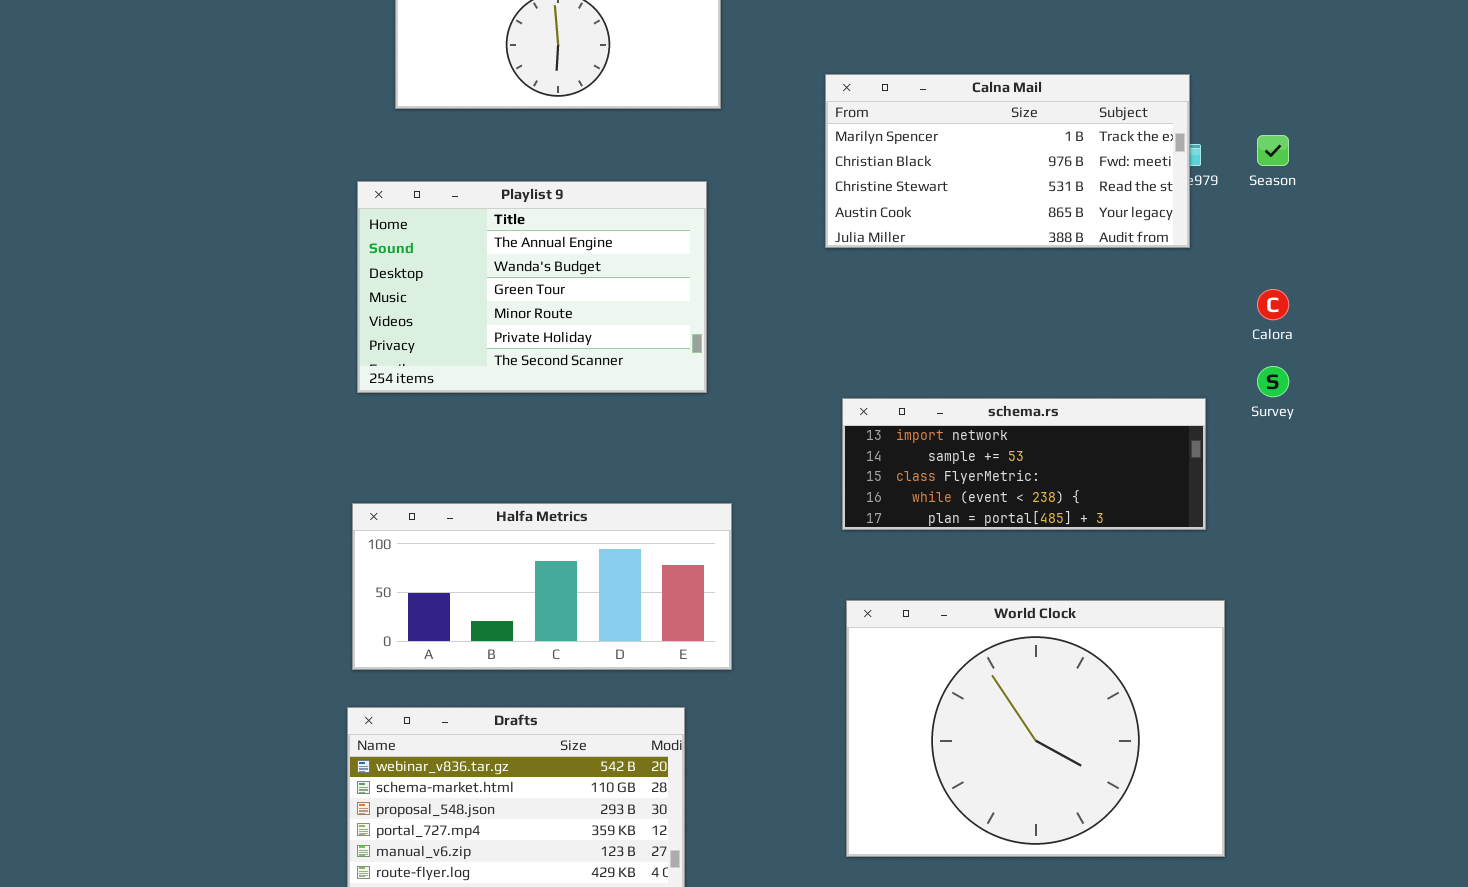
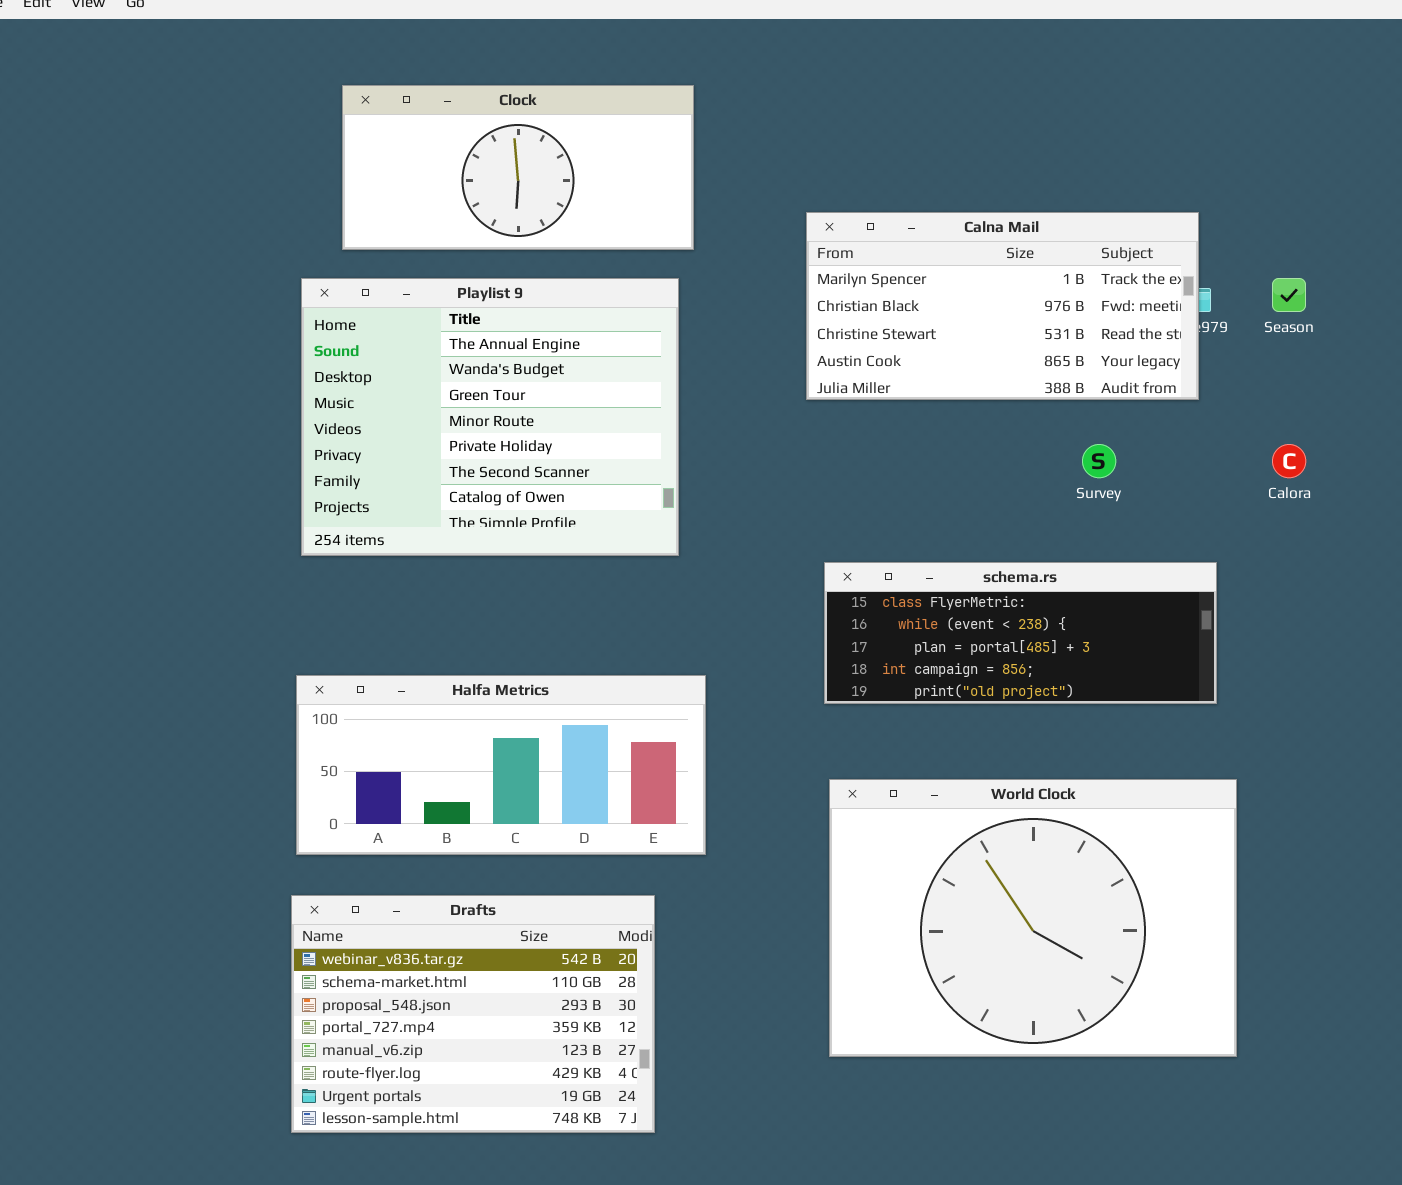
Playlist 9: [357,181,707,393] -> [301,278,679,556], resized
Survey: [1257,366,1289,397] -> [1082,444,1116,478], moved
schema.rs: [842,398,1206,530] -> [824,562,1217,704], scrolled down 2 rows

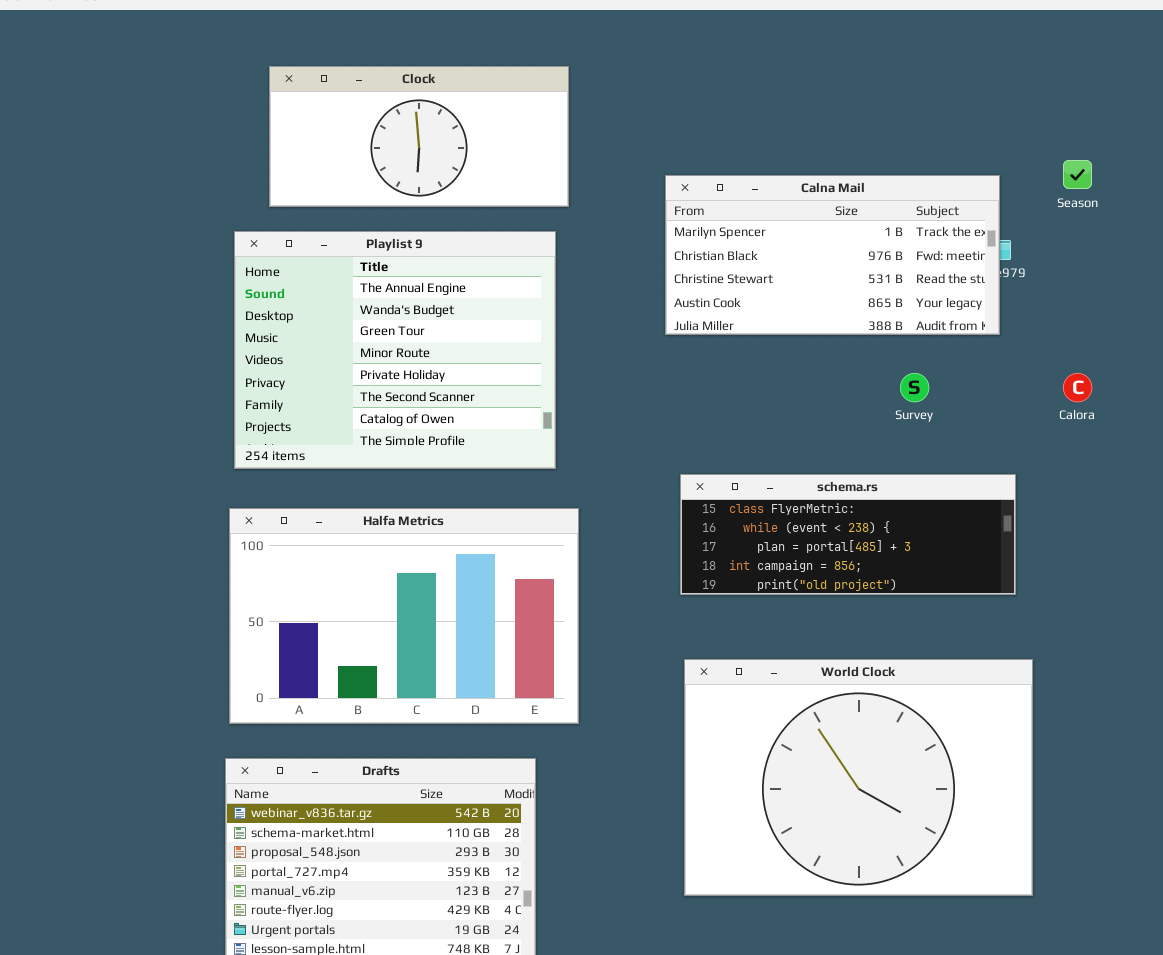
Season: [1272,278,1306,312] -> [1063,160,1092,189], moved
Halfa Metrics: [296,675,706,855] -> [229,508,579,724], resized

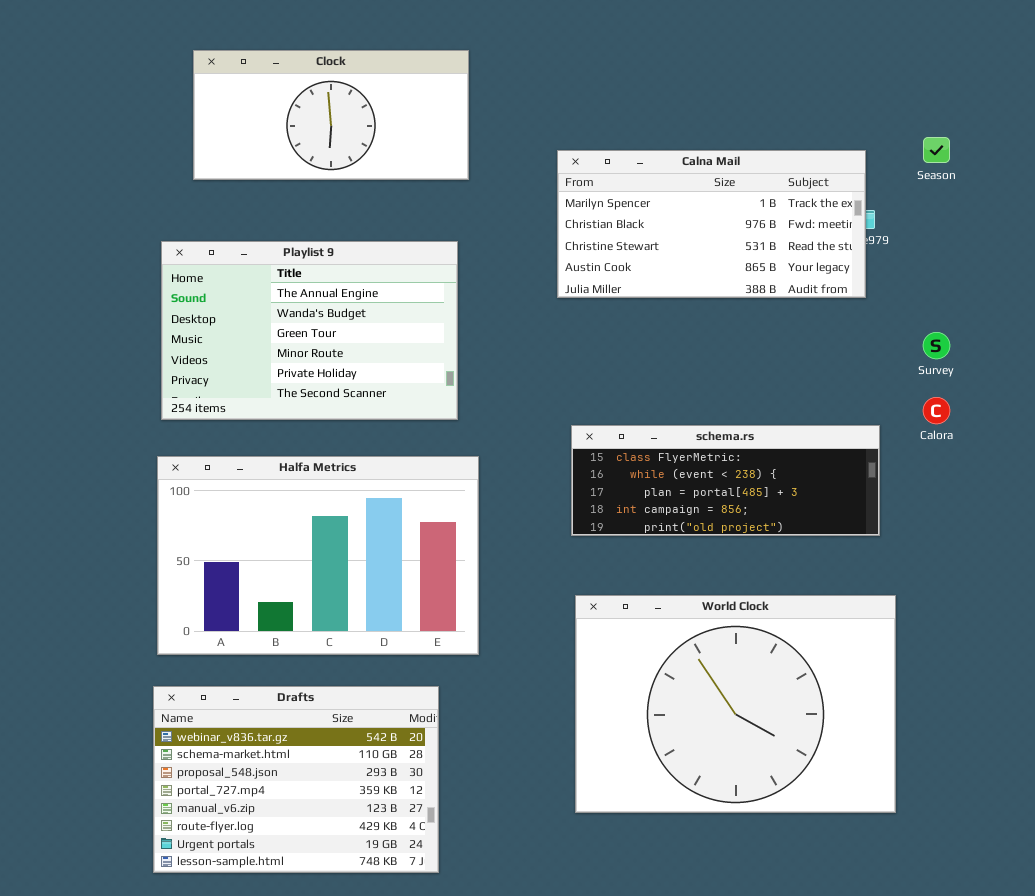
Playlist 9: [234,231,556,469] -> [161,241,458,420], resized
Survey: [900,373,929,402] -> [923,332,950,359], moved
Calora: [1063,373,1092,402] -> [923,397,950,424], moved

